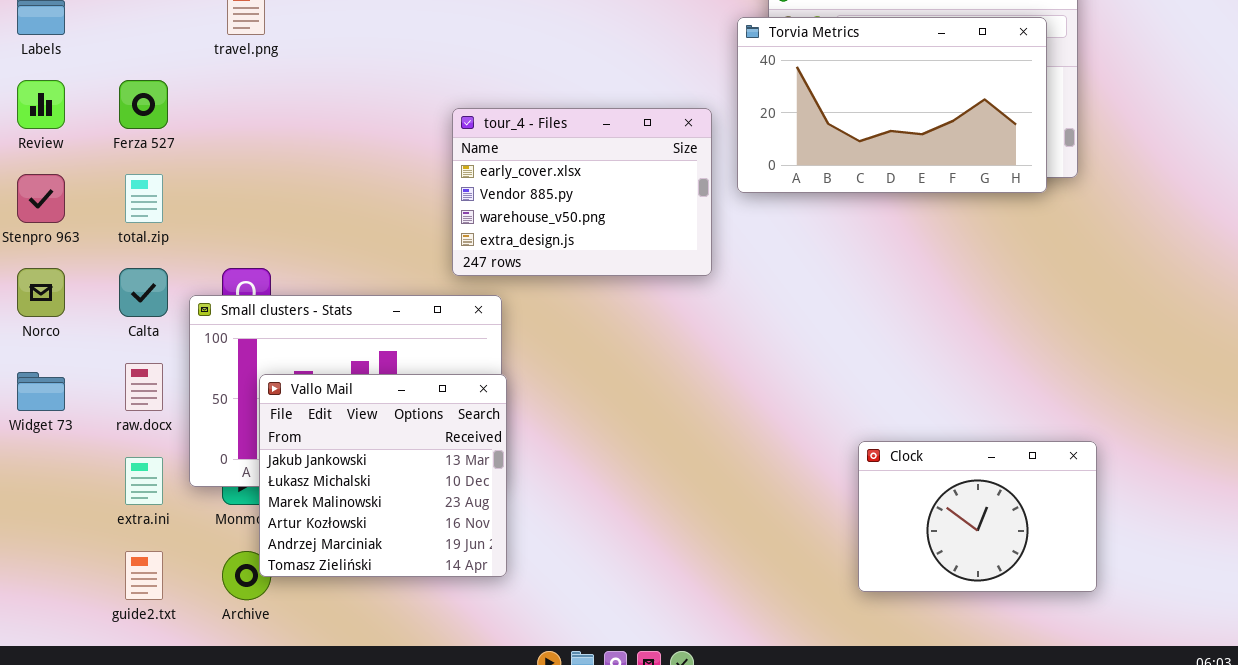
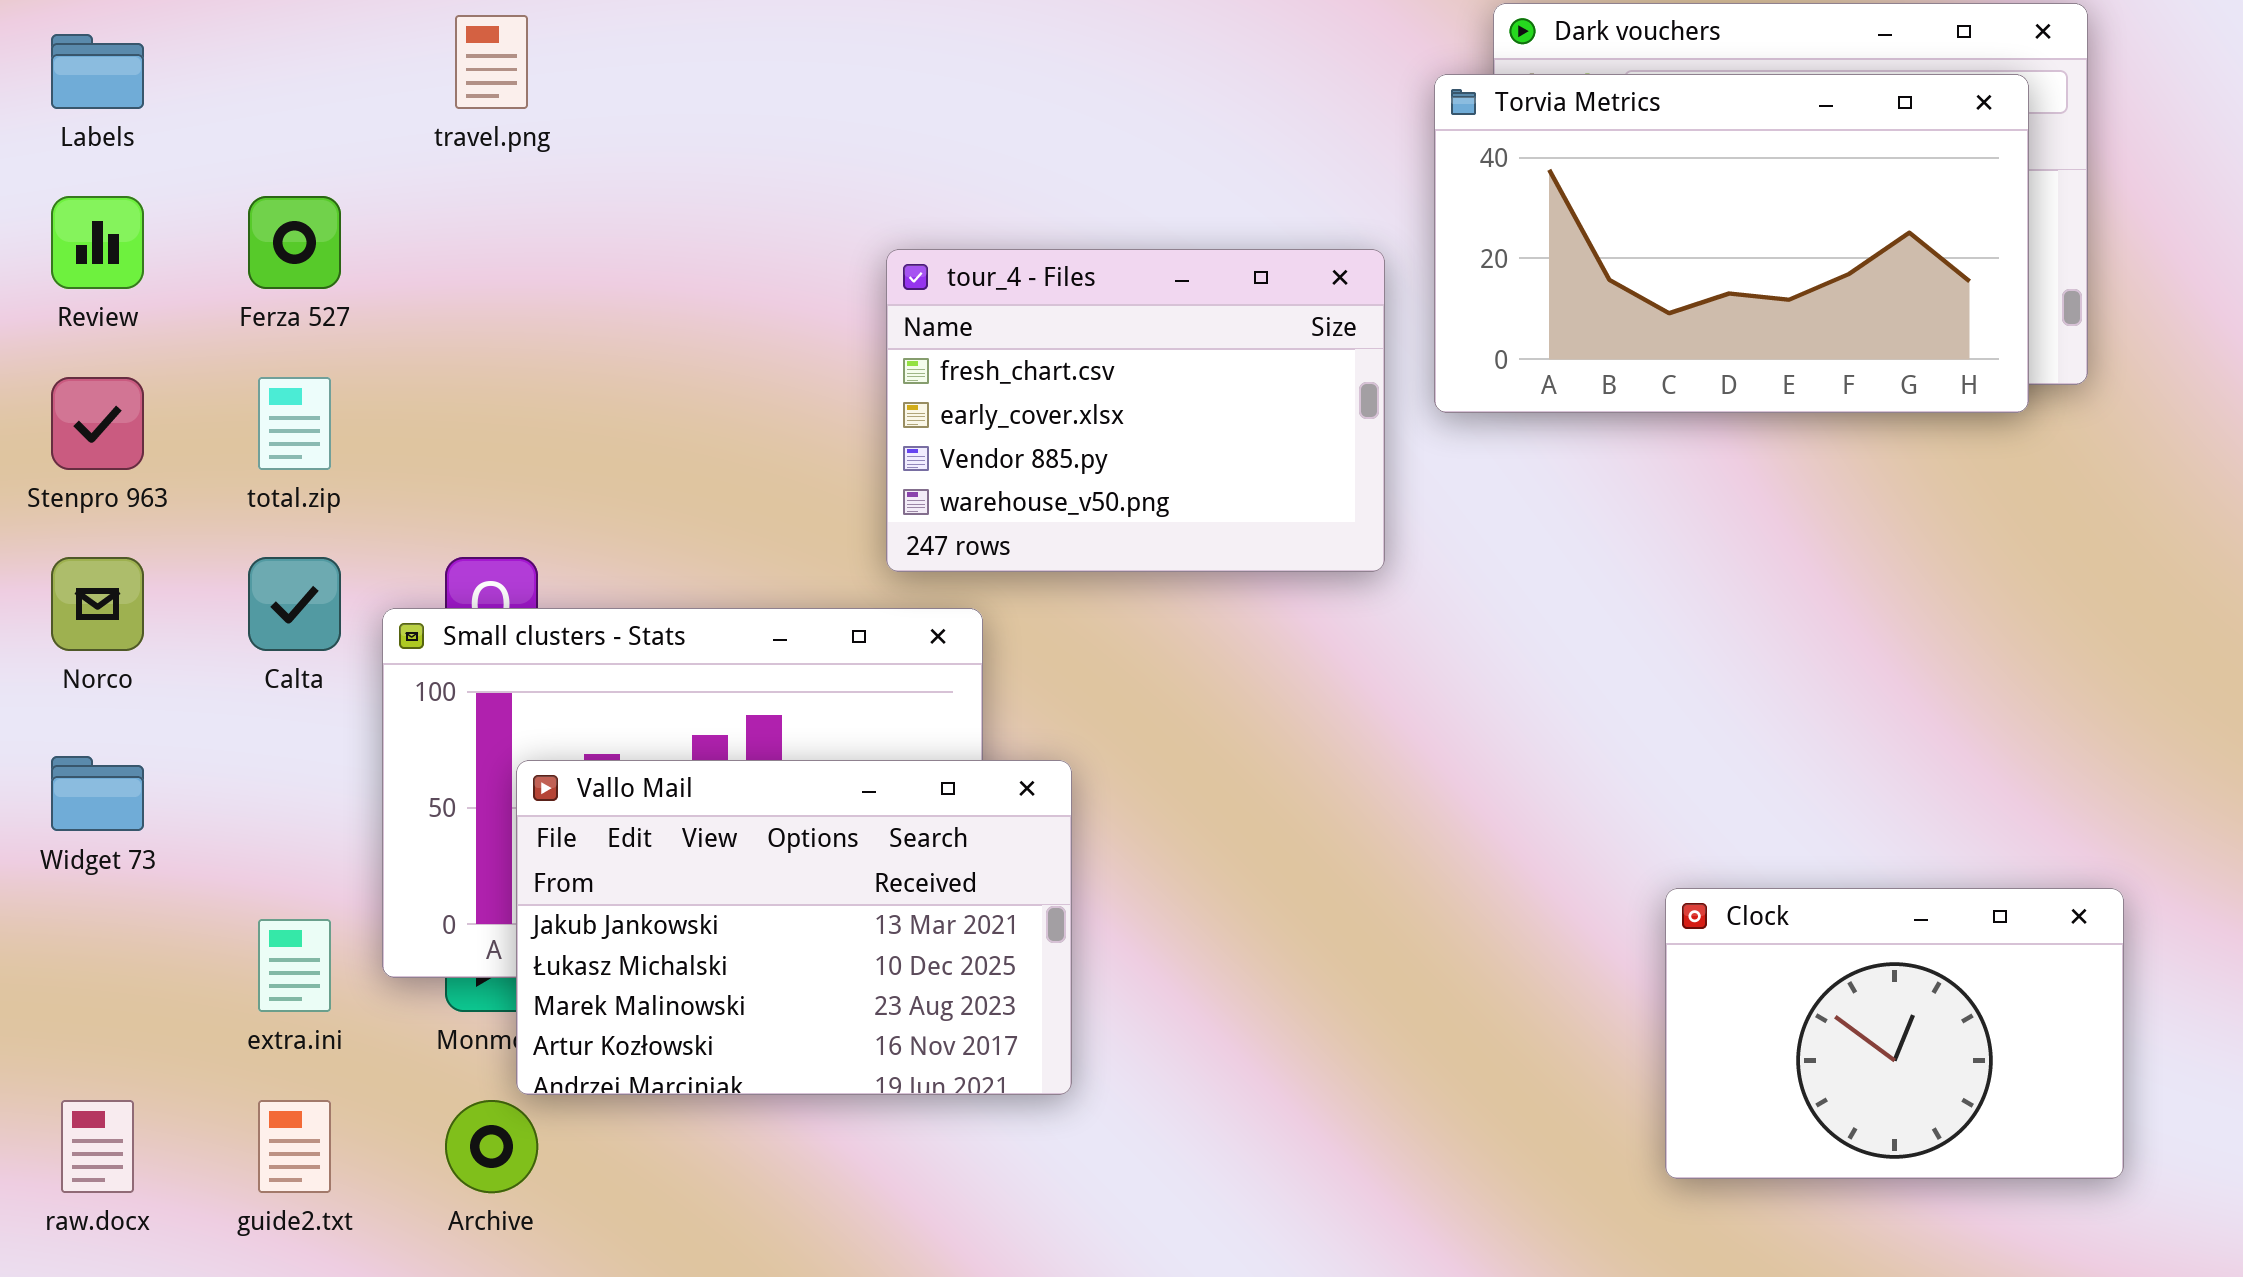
tour_4 - Files: [452,108,712,276] -> [886,249,1385,572], scrolled up 1 row
raw.docx: [125,363,163,411] -> [61,1100,134,1193], moved
Vallo Mail: [259,374,507,577] -> [516,760,1072,1095], resized

